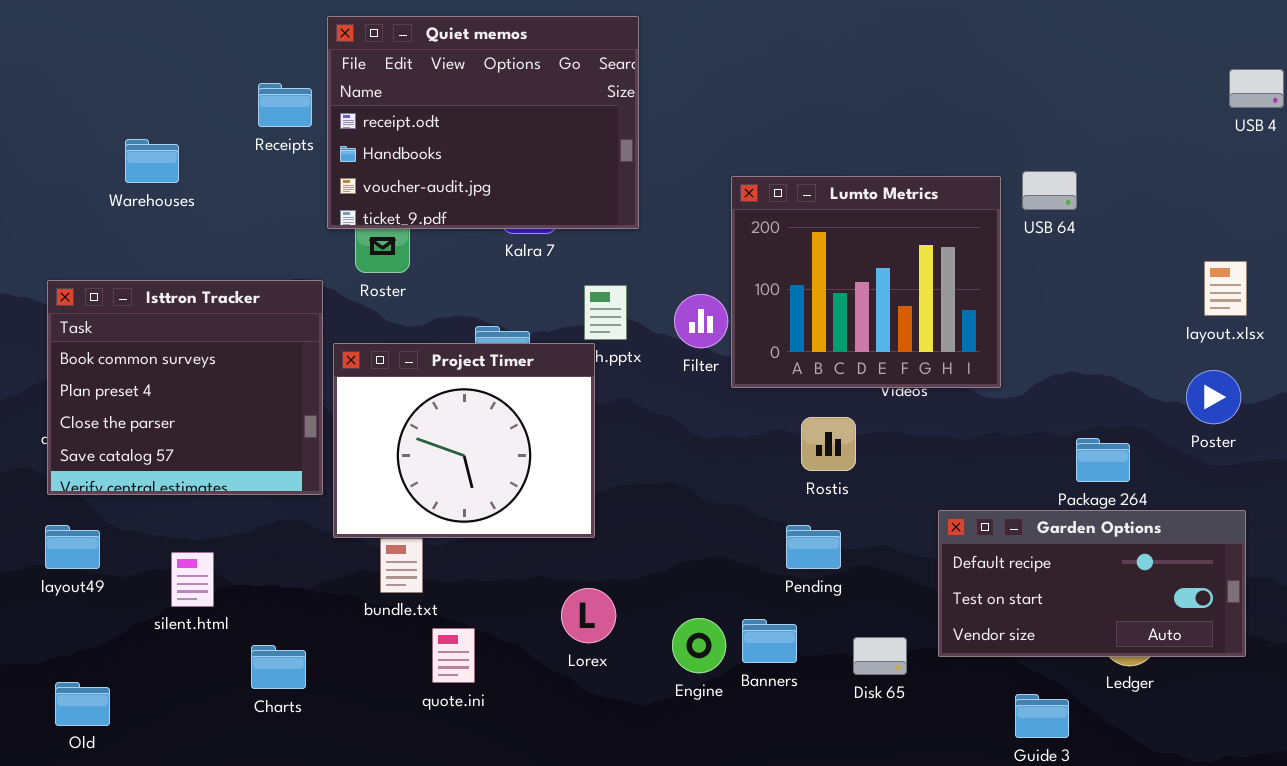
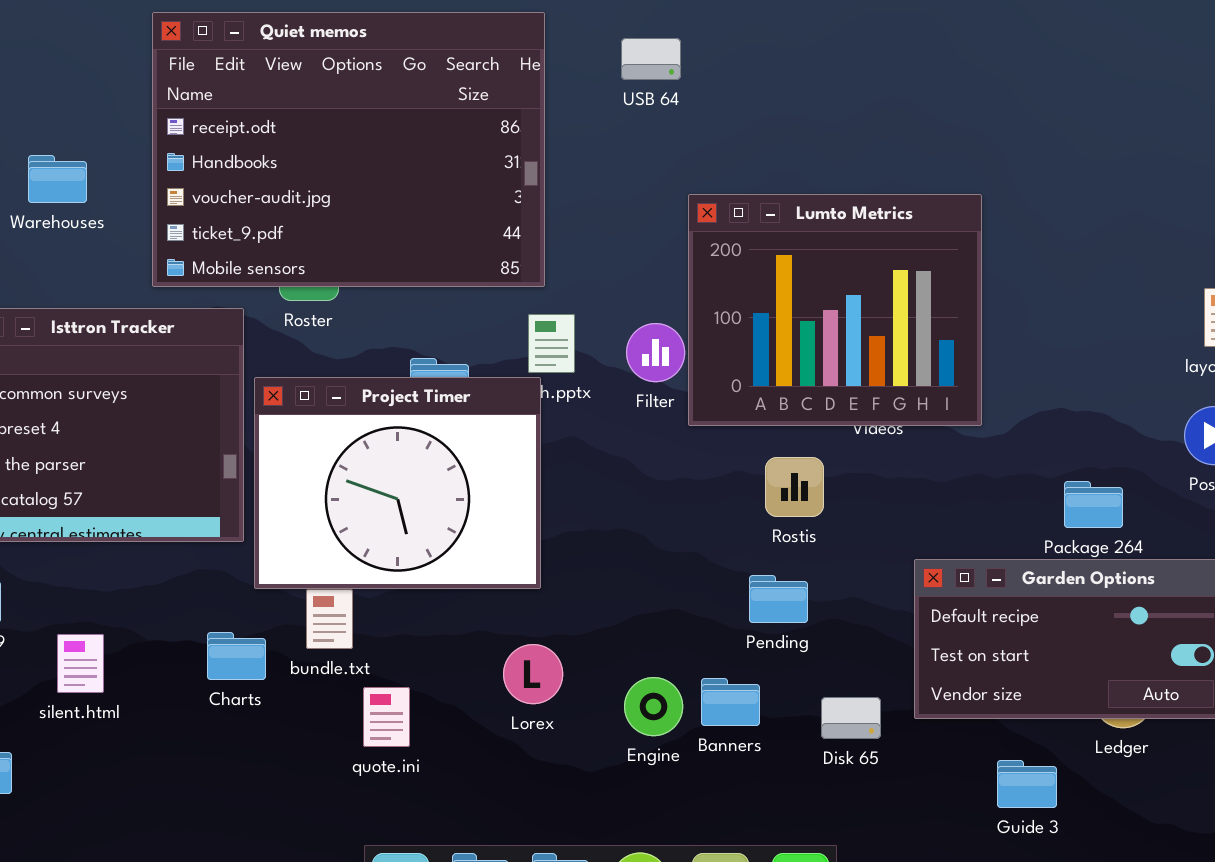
Quiet memos: [327,16,639,229] -> [152,12,545,287], moved, resized
USB 64: [1022,171,1077,210] -> [621,38,681,80], moved
silent.html: [171,552,214,607] -> [57,634,104,693], moved
Charts: [251,645,306,689] -> [207,632,266,680], moved

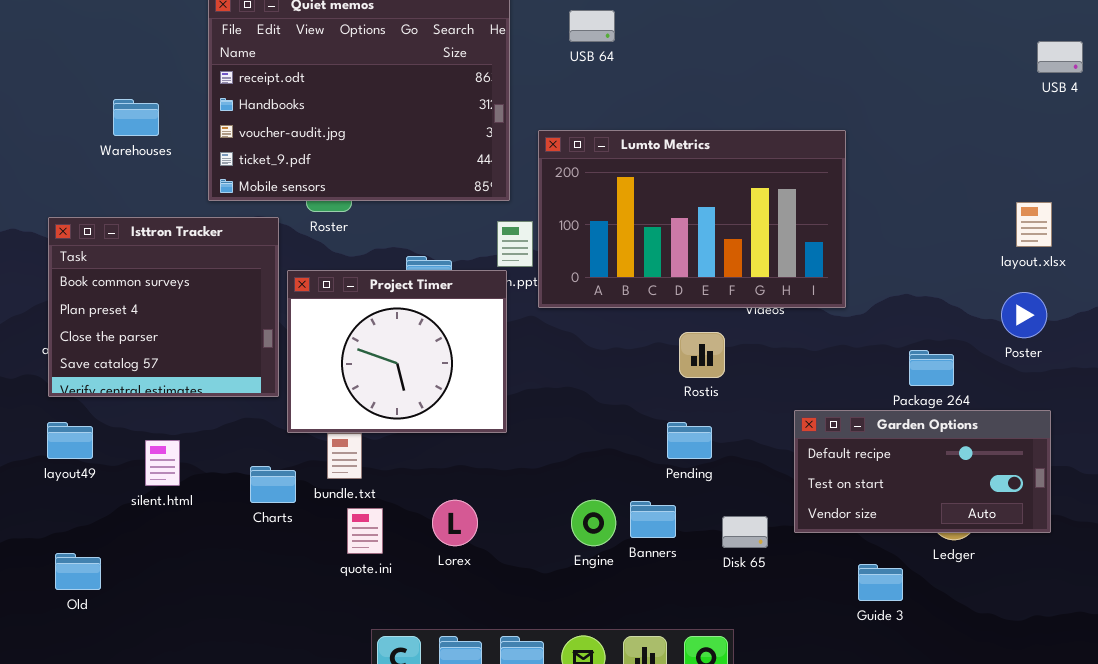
Lumto Metrics: [688,194,982,426] -> [538,130,846,308], resized
silent.html: [57,634,104,693] -> [145,440,180,486], moved
Lorex: [503,644,563,704] -> [432,500,478,546], moved
quote.ini: [363,687,410,747] -> [347,508,383,554], moved

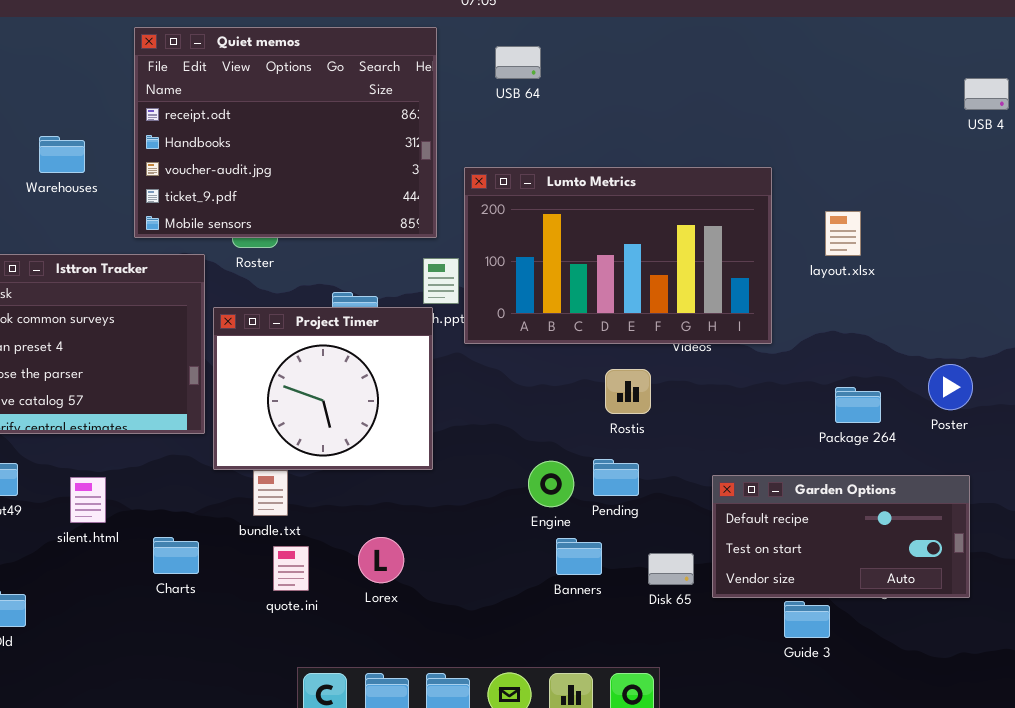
layout.xlsx: [1016,202,1052,247] -> [825,211,861,256], moved
Poster: [1001,292,1047,338] -> [928,364,973,410], moved
Garden Options: [794,410,1051,533] -> [712,475,970,598], moved
Charts: [250,466,296,503] -> [153,537,199,574], moved
Engine: [571,500,616,546] -> [528,461,574,507], moved

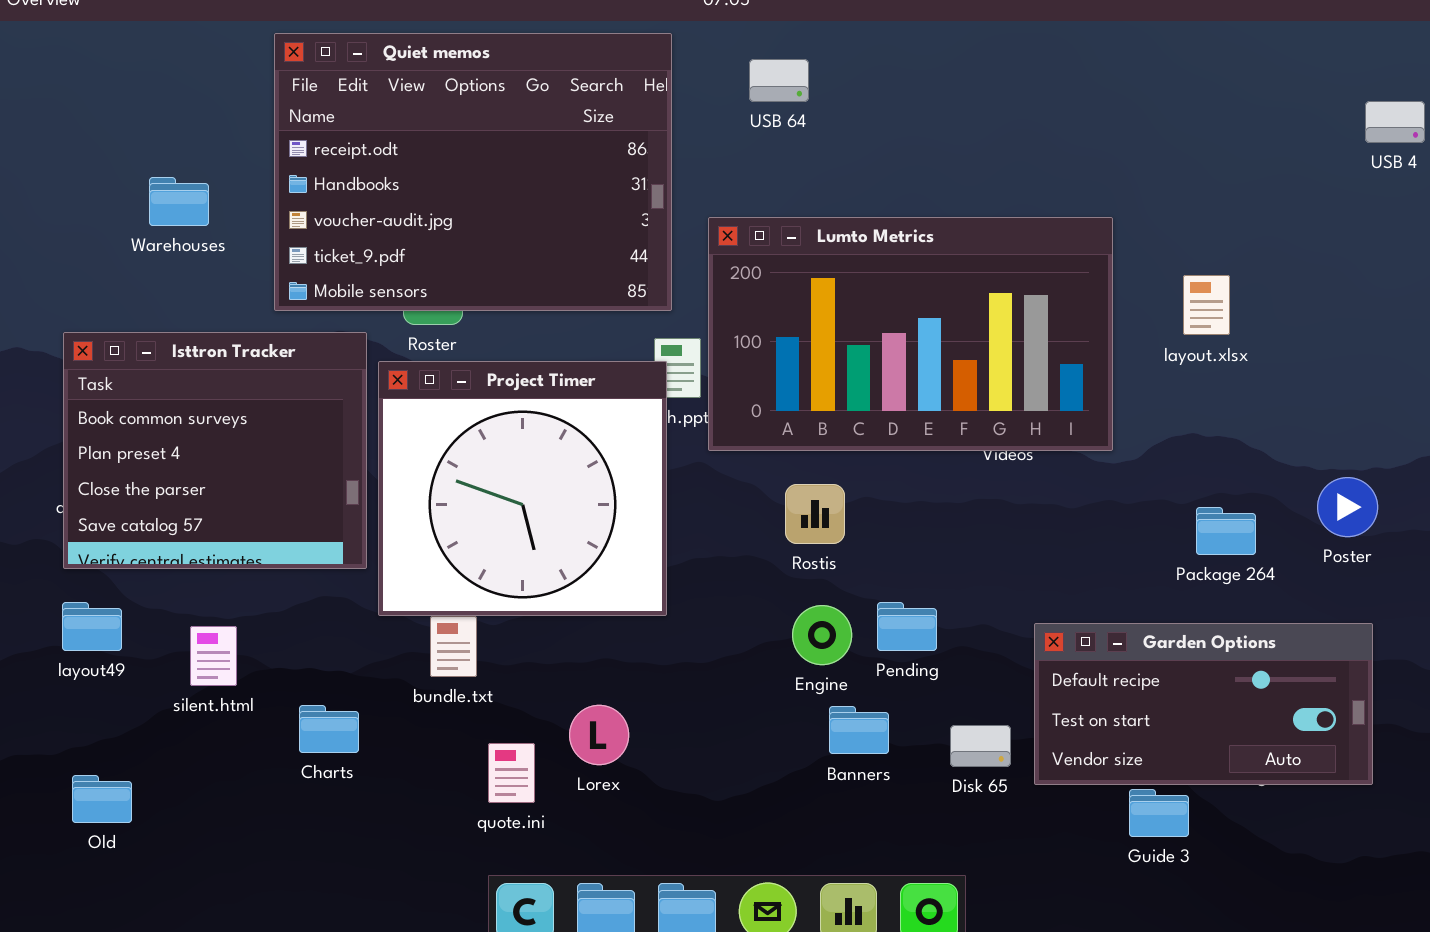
Project Timer: [213,307,433,470] -> [378,361,667,616], resized
Rostis: [605,369,651,414] -> [785,484,845,544], moved
quote.ini: [273,546,309,591] -> [488,743,535,803], moved

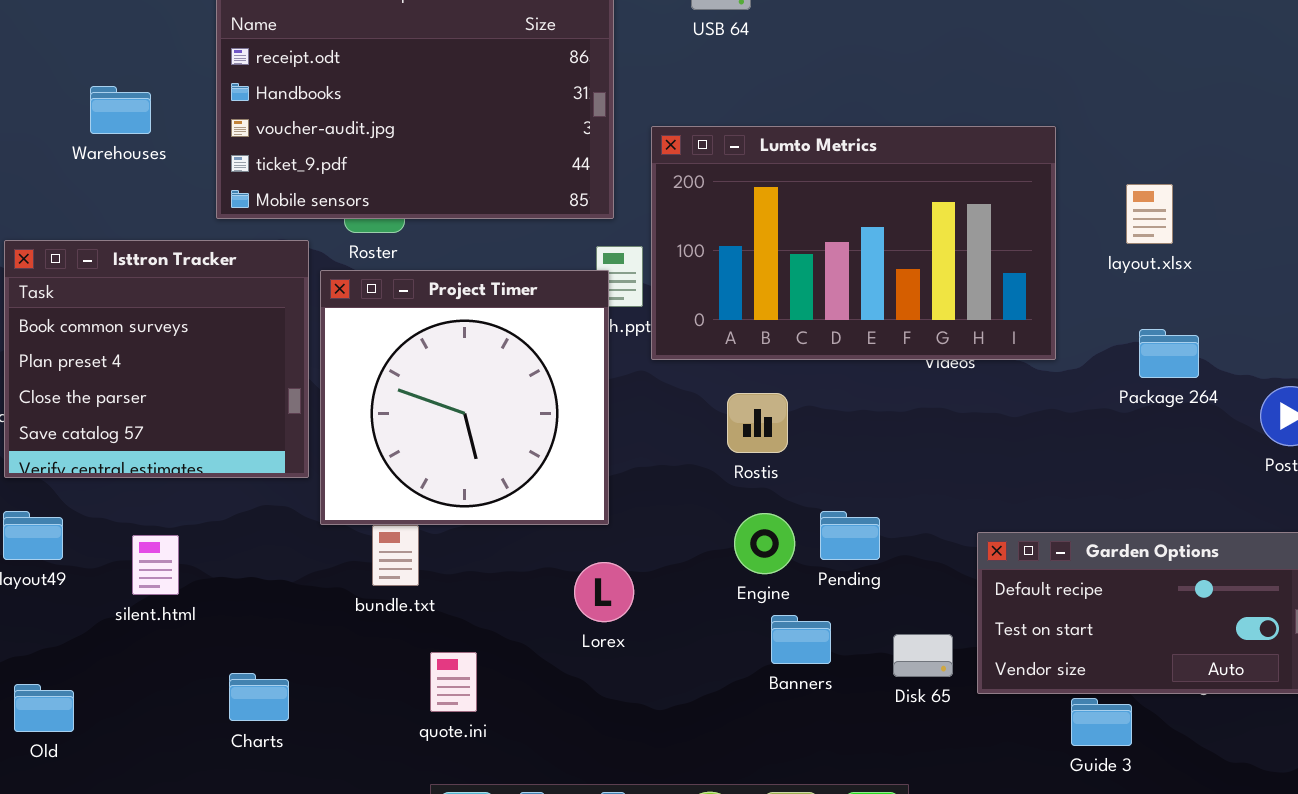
Package 264: [1196,507,1256,555] -> [1139,329,1199,378], moved
Charts: [299,705,359,753] -> [229,673,289,721], moved
Lorex: [569,705,629,765] -> [574,562,634,622], moved

